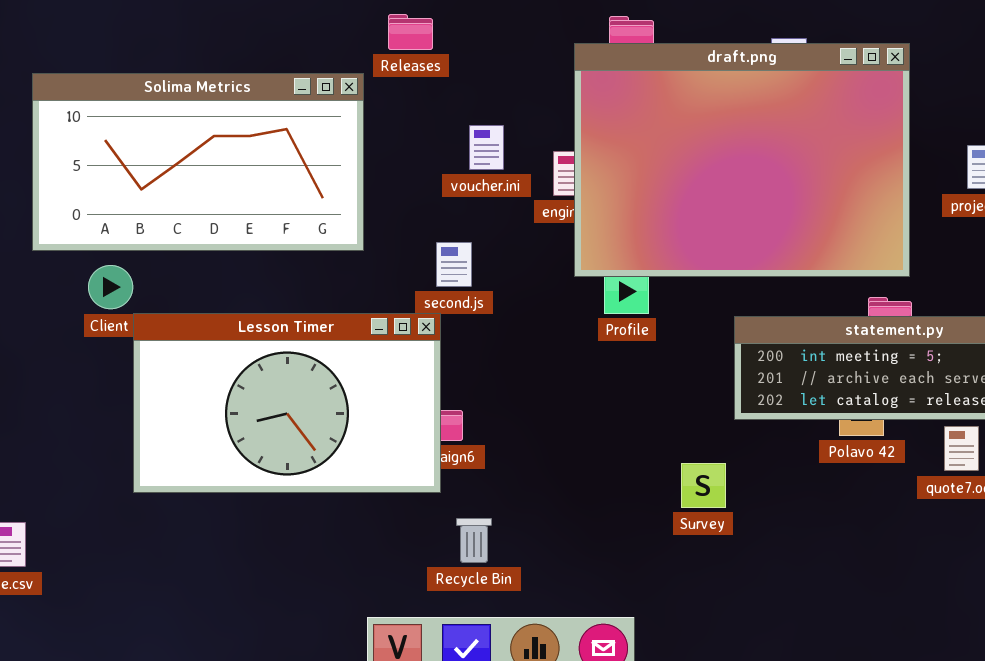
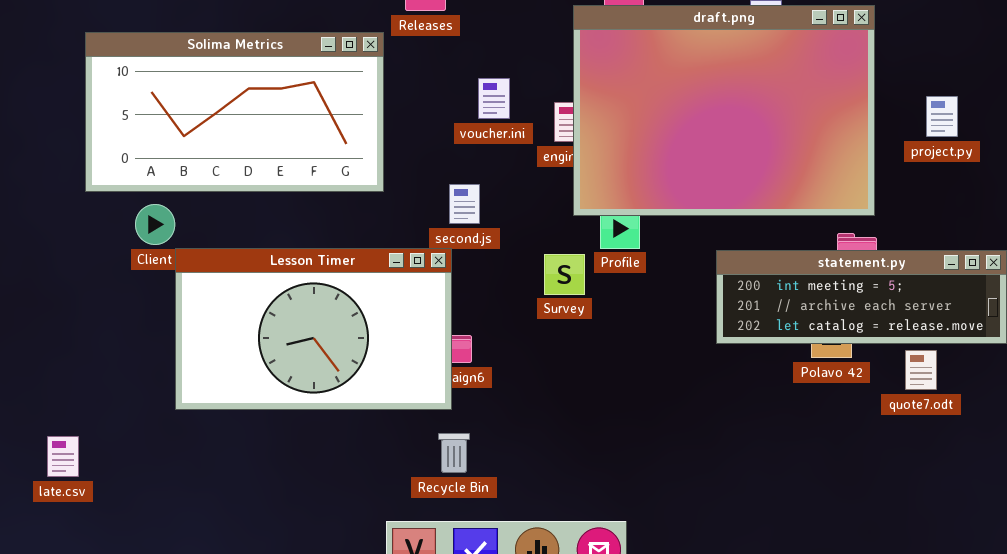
Survey: [681,463,726,508] -> [544,254,585,295], moved
Recycle Bin: [456,518,492,563] -> [438,433,470,473], moved

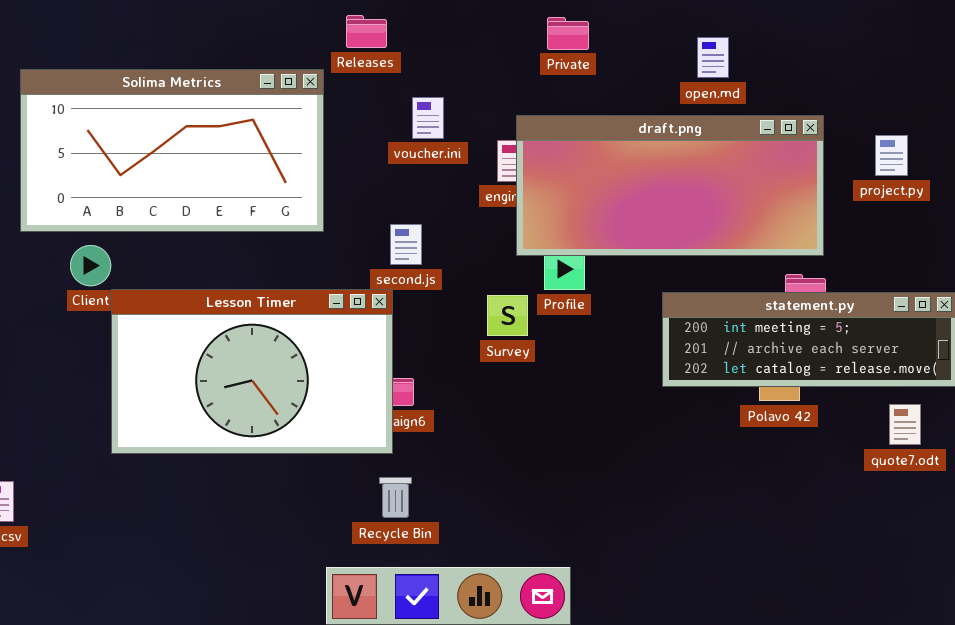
draft.png: [573,5,875,216] -> [516,115,824,256], resized
voucher.ini: [478,78,510,119] -> [412,97,444,139], moved
quote7.odt: [905,350,937,390] -> [889,404,921,445], moved

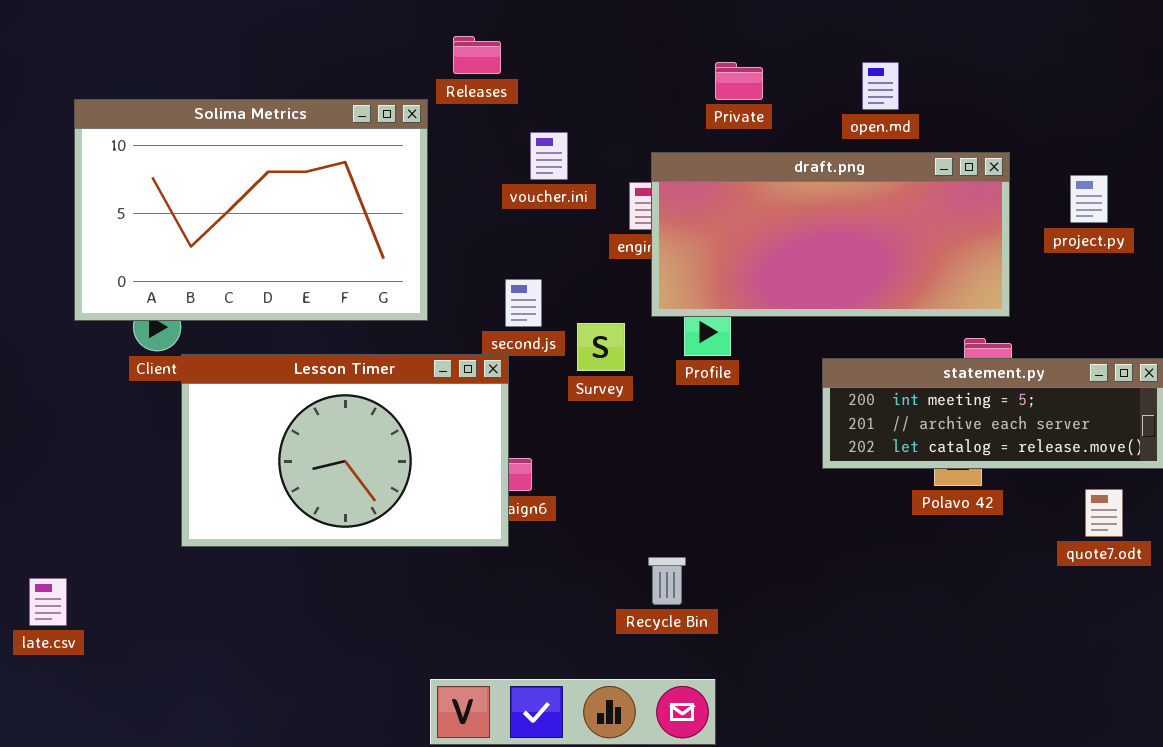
Private: [547,17,589,50] -> [715,62,763,100], moved
Solima Metrics: [20,69,324,232] -> [74,99,428,321], resized
Survey: [487,295,528,336] -> [577,323,625,371], moved
Recycle Bin: [379,477,412,518] -> [648,557,686,605], moved

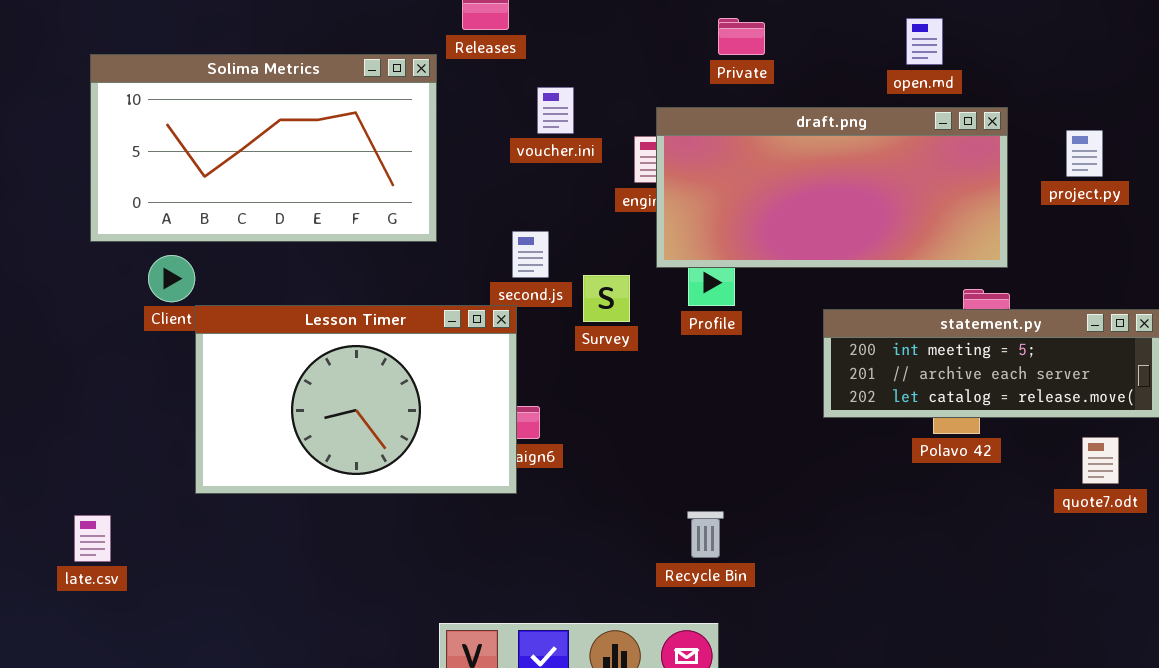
open.md: [862,62,899,110] -> [906,18,943,65], moved
Solima Metrics: [74,99,428,321] -> [90,54,437,242], resized
Recycle Bin: [648,557,686,605] -> [687,511,724,558], moved
late.csv: [29,578,67,626] -> [74,515,111,562], moved

